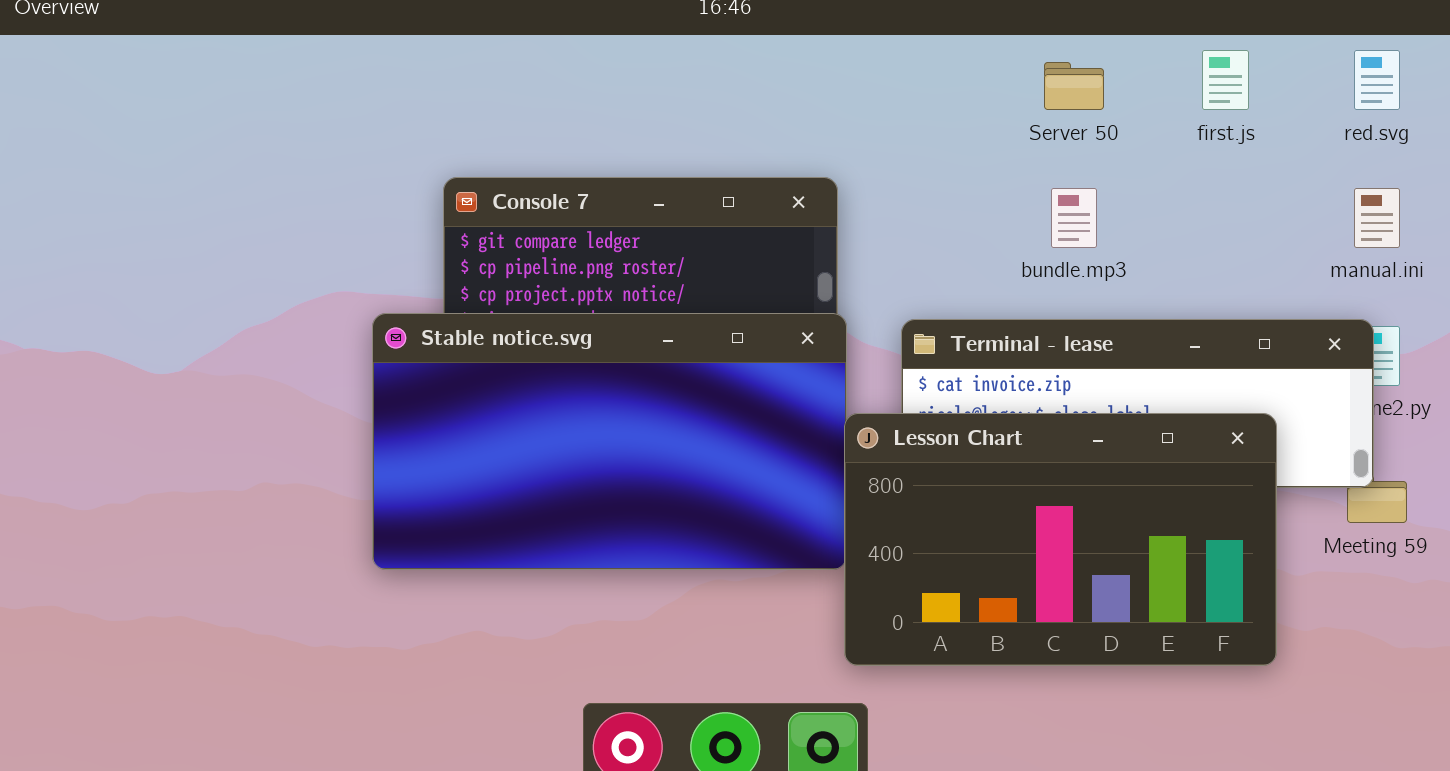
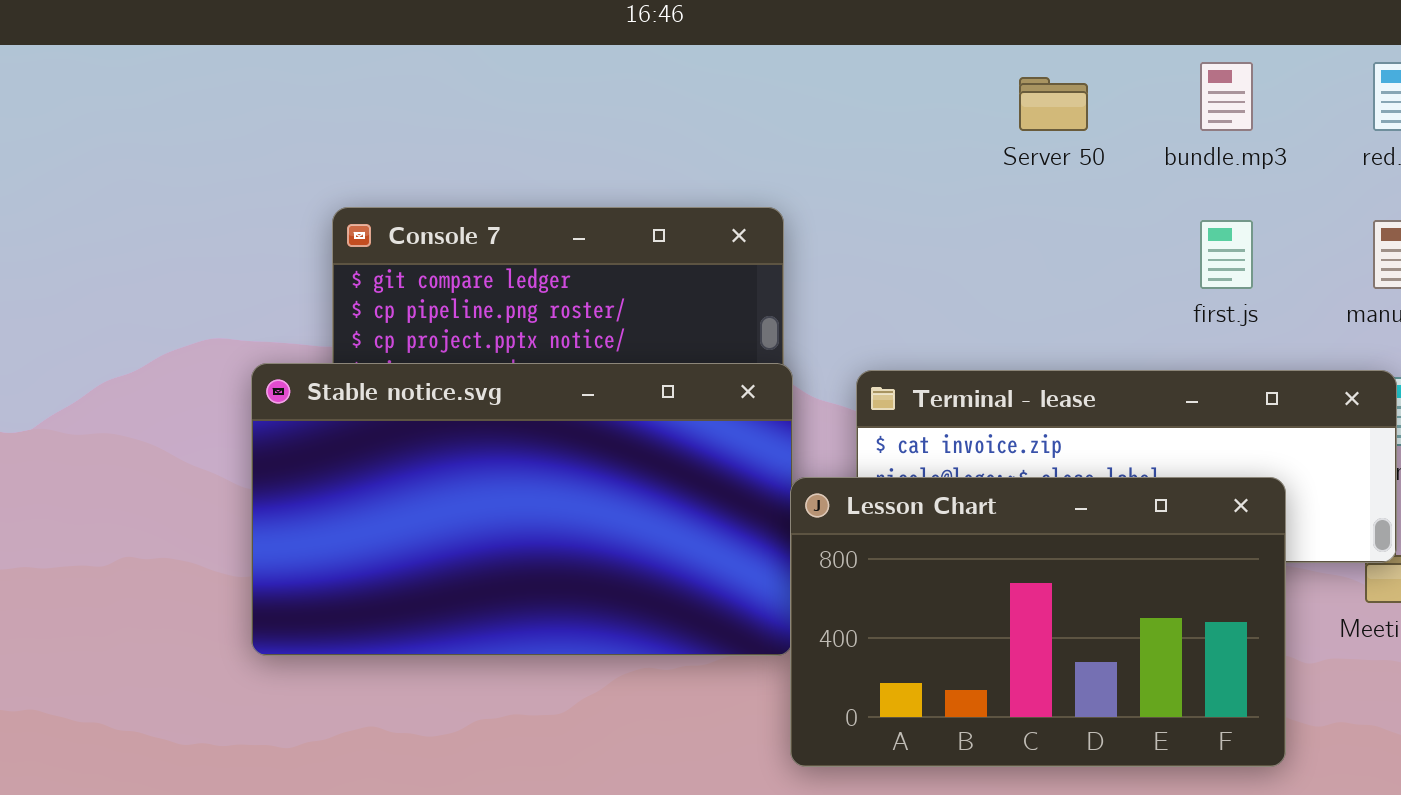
first.js: [1202,50,1249,110] -> [1200,220,1253,289], moved
bundle.mp3: [1051,188,1097,248] -> [1200,62,1253,131], moved

